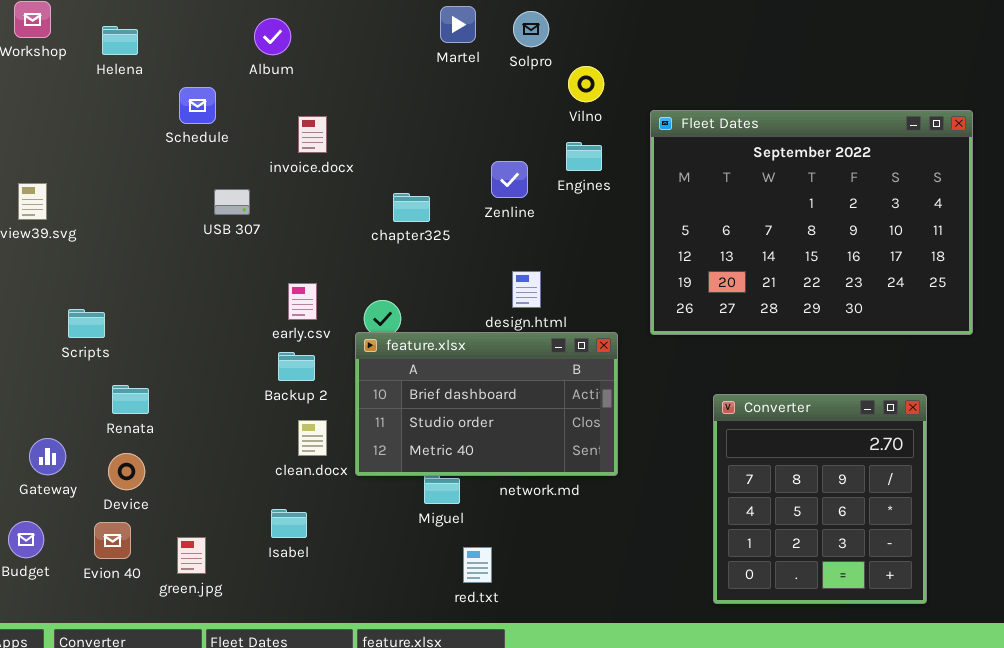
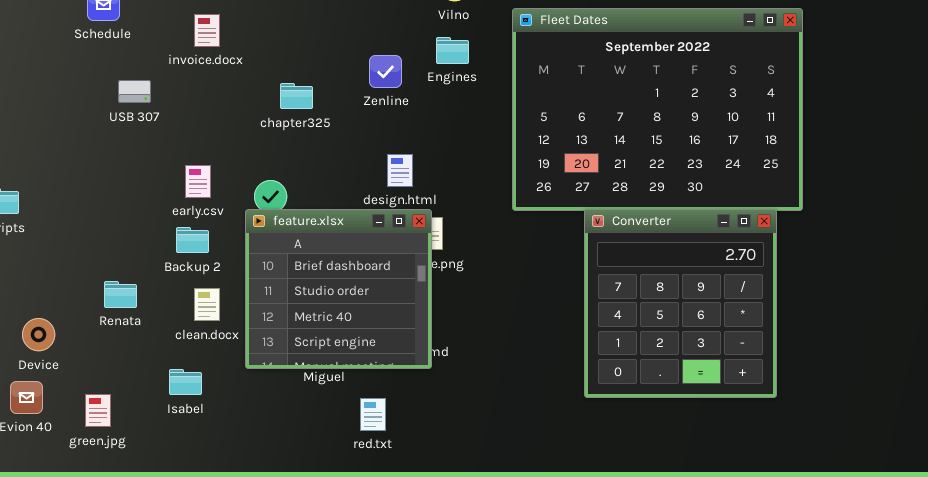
feature.xlsx: [355,332,618,476] -> [245,209,432,369], resized
Renata: [112,385,149,414] -> [104,281,137,308], moved
Converter: [713,394,927,604] -> [584,209,777,398], moved
red.txt: [463,547,492,583] -> [360,398,386,431], moved

